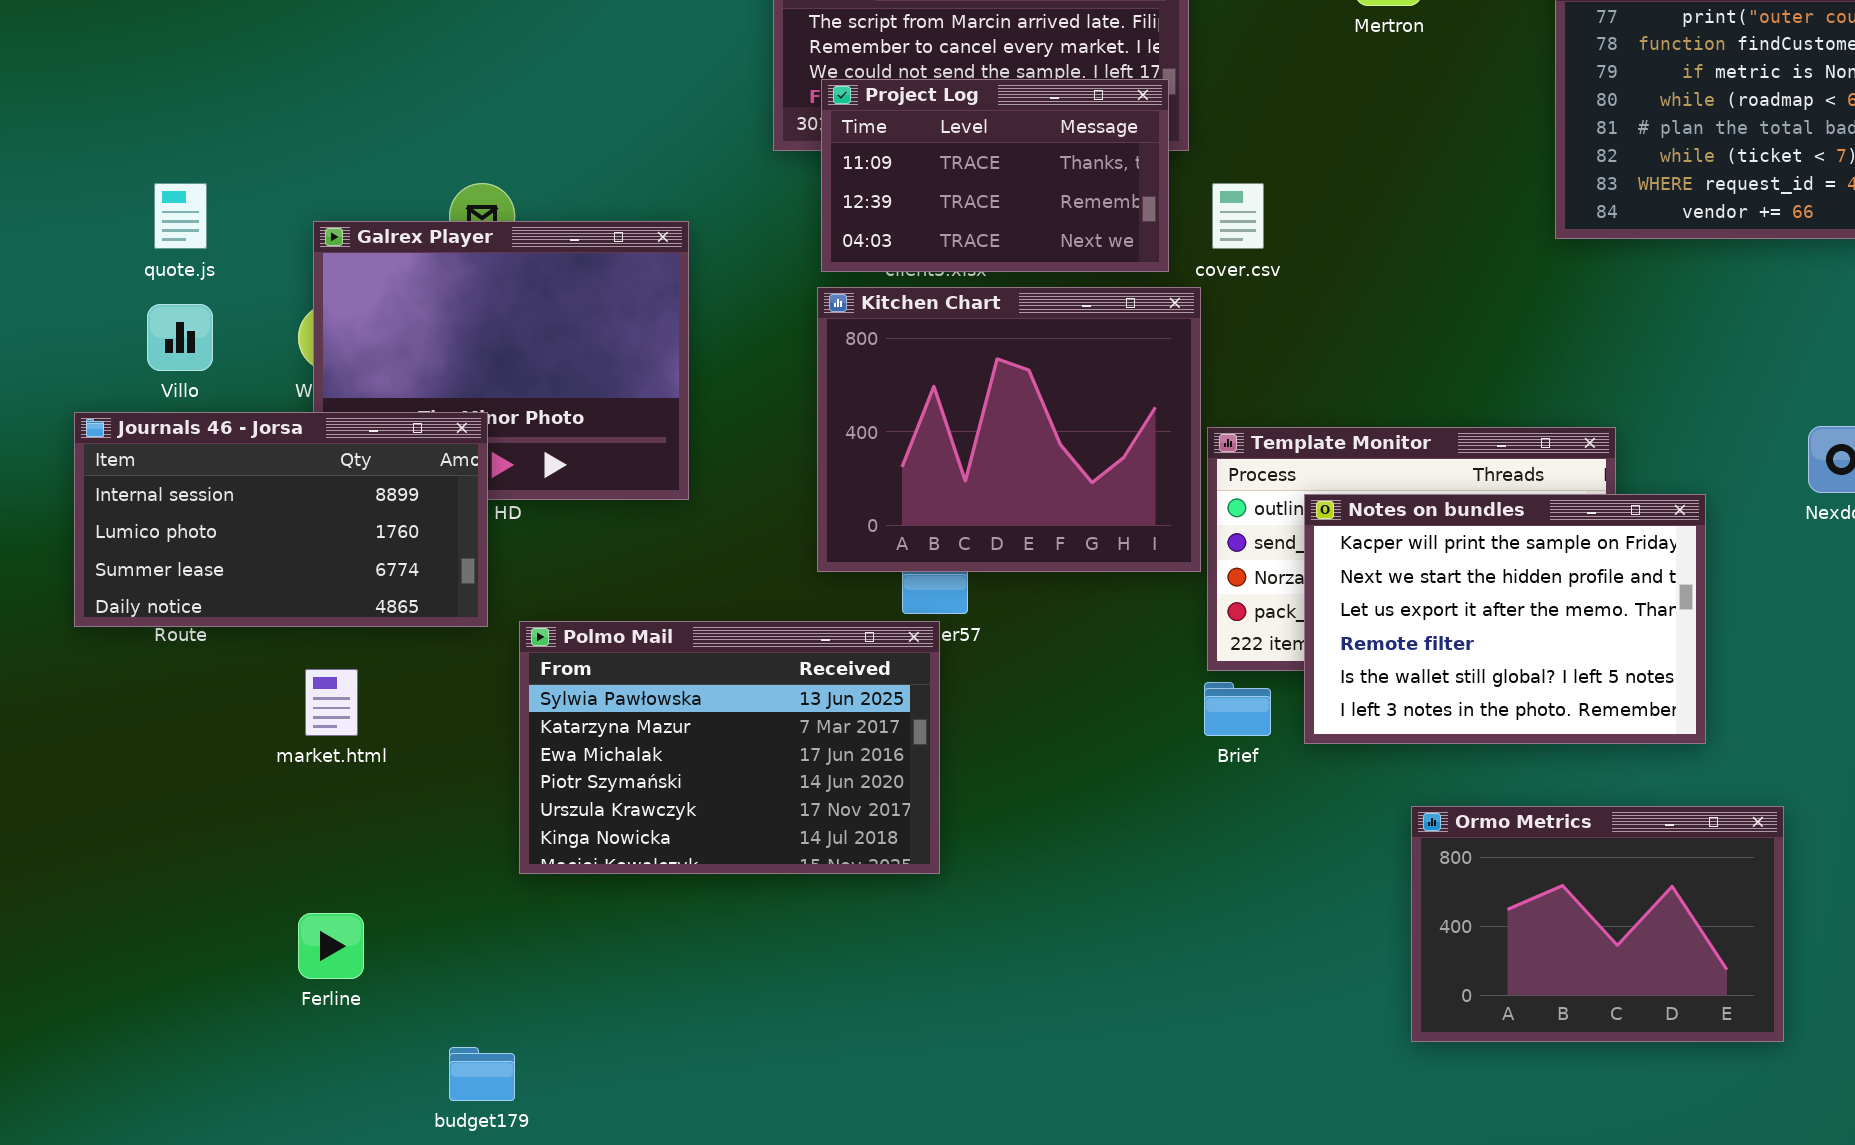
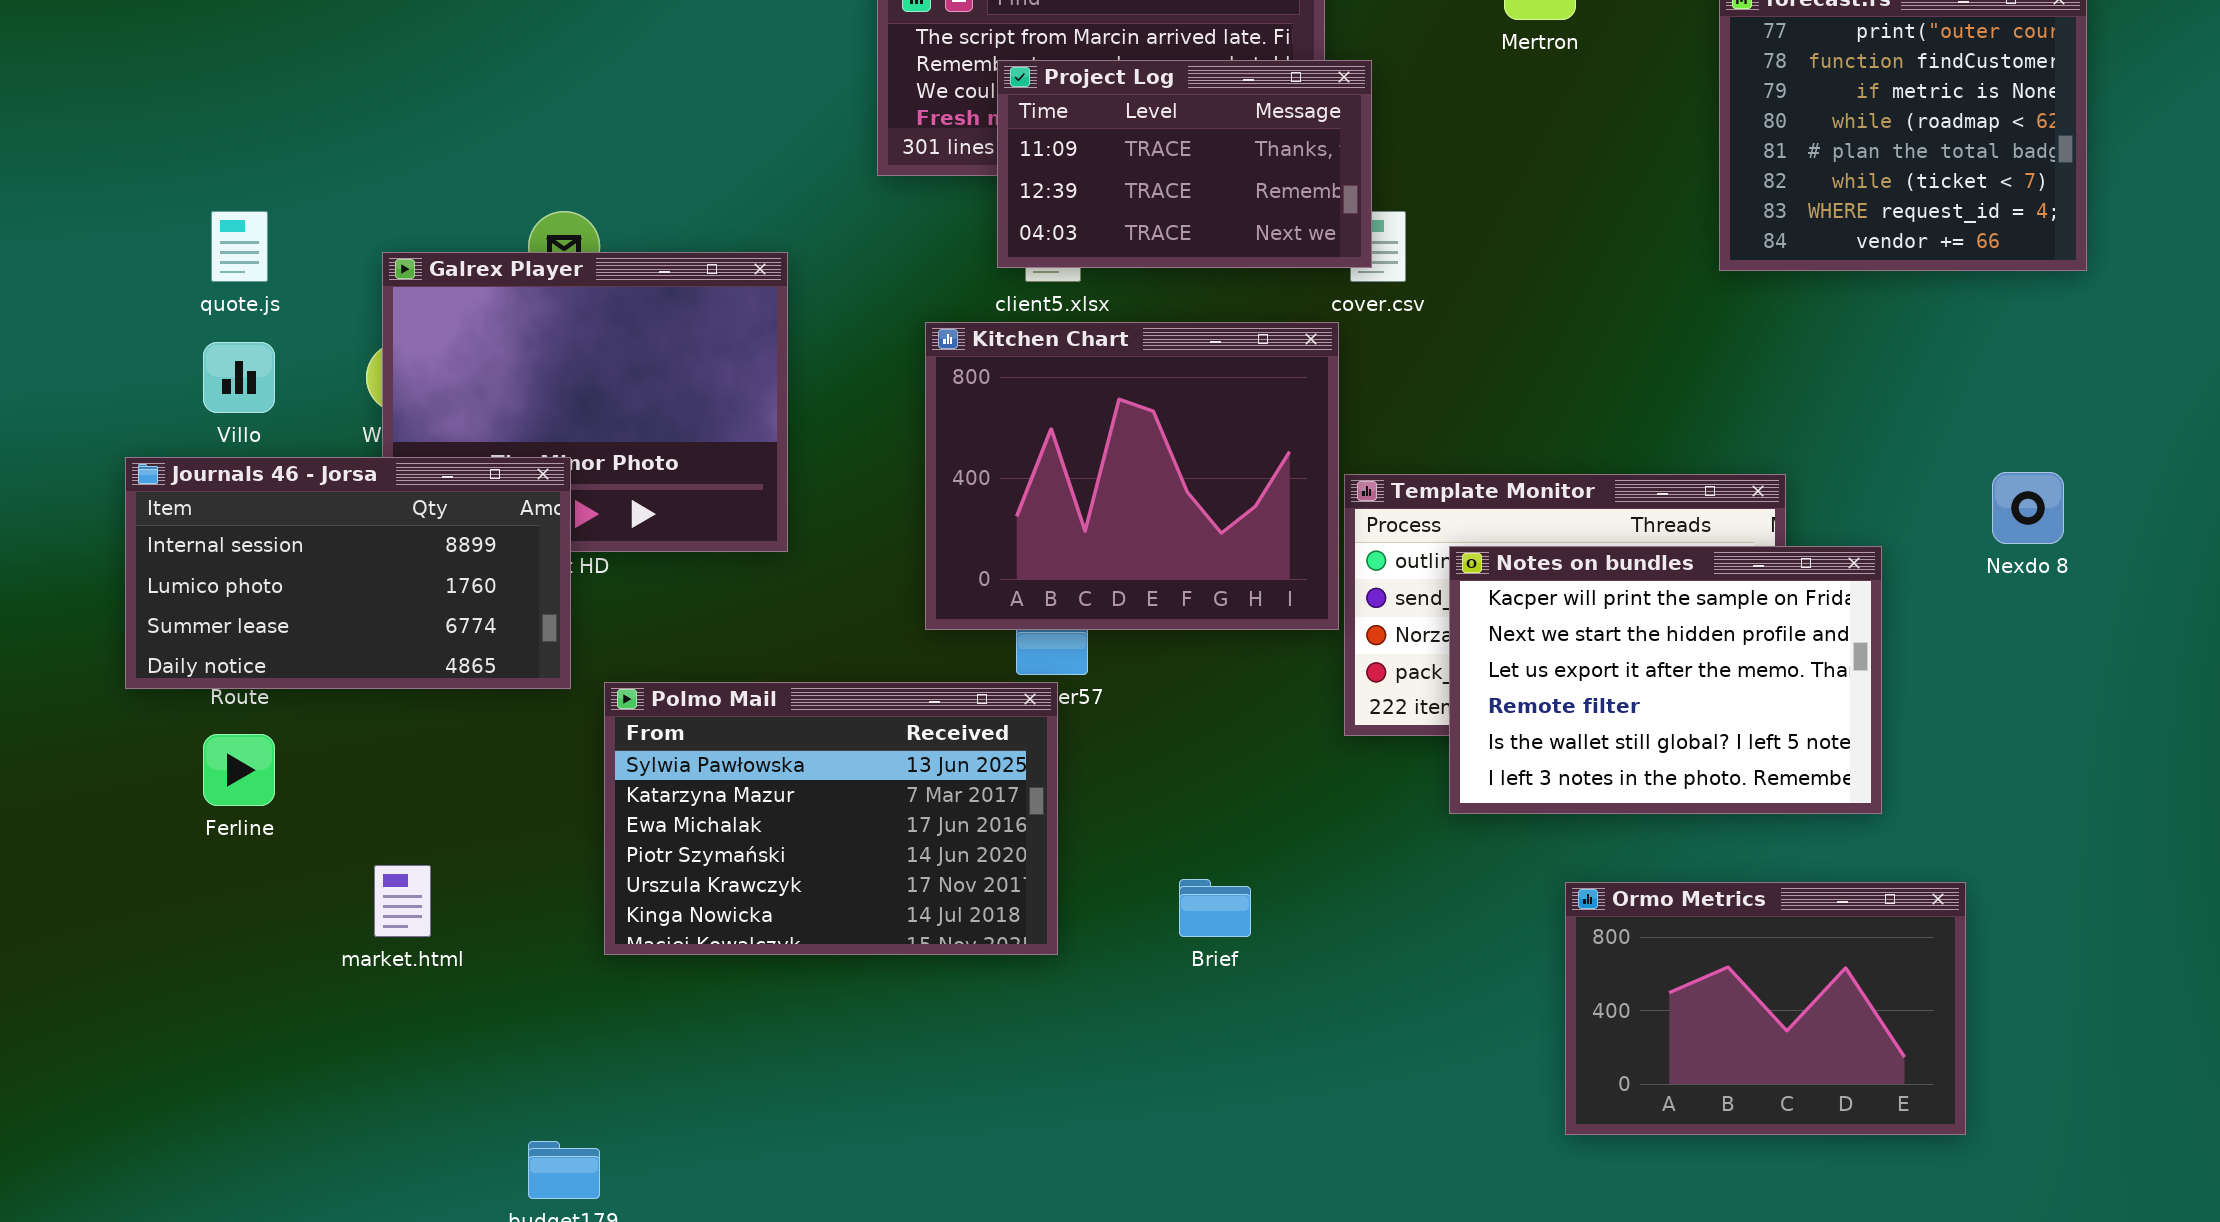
Project Log: [821,79,1169,272] -> [997,60,1372,268], moved
market.html: [305,669,358,736] -> [374,865,431,937], moved
Brief: [1204,682,1271,736] -> [1179,879,1251,937], moved
Ferline: [298,913,364,979] -> [203,734,275,806], moved

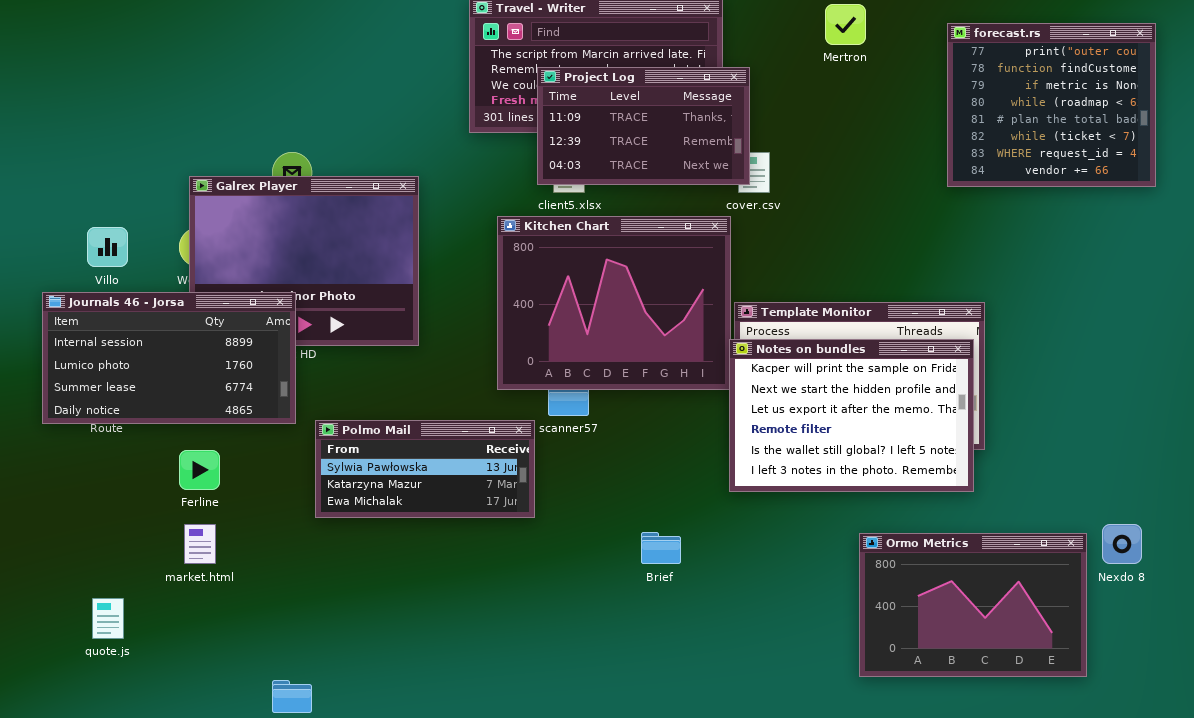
quote.js: [211,211,268,282] -> [92,598,124,639], moved
Nexdo 8: [1992,472,2064,544] -> [1102,524,1142,564], moved
Notes on bundles: [1449,546,1882,814] -> [729,339,974,492], moved
Polmo Mail: [604,682,1058,955] -> [315,420,535,518], resized
Ferline: [203,734,275,806] -> [179,450,220,490], moved

